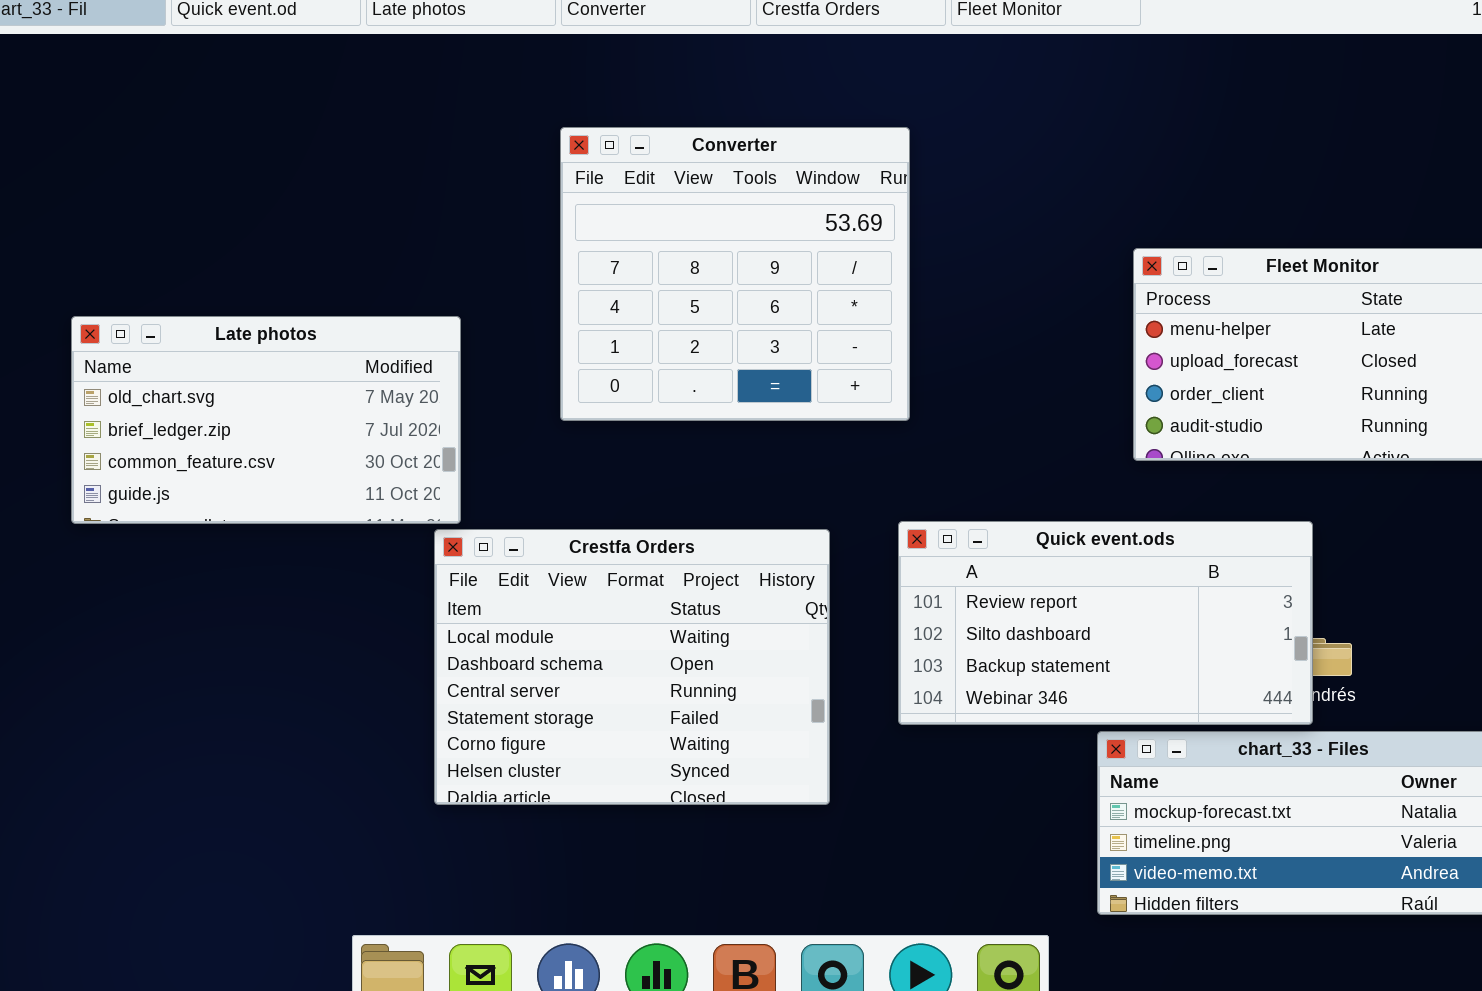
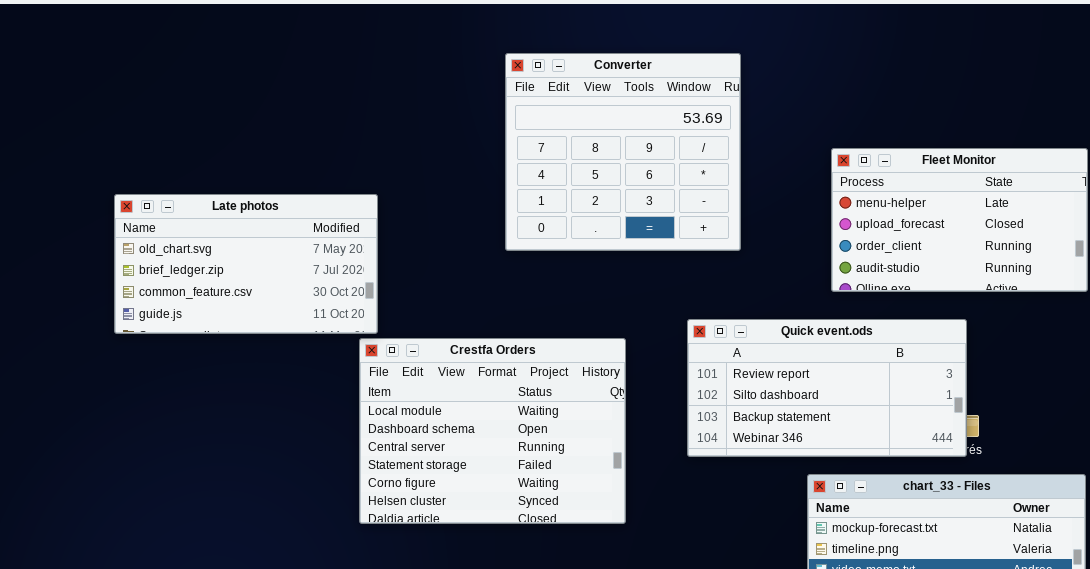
Converter: [560,127,910,421] -> [505,53,741,251], moved
Quick event.ods: [898,521,1313,725] -> [687,319,967,457], moved

